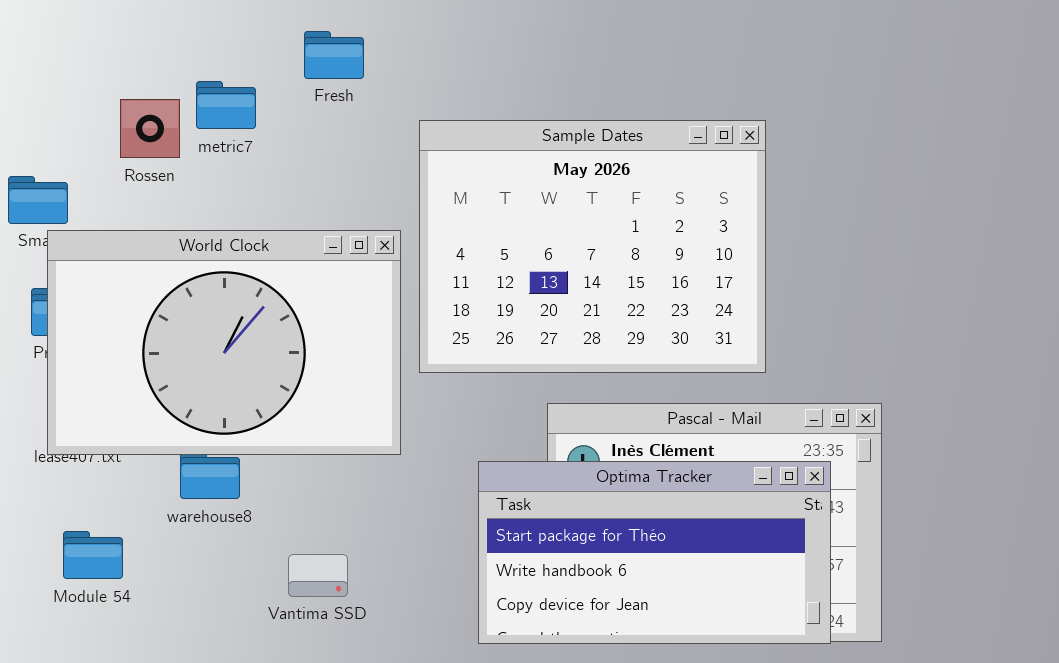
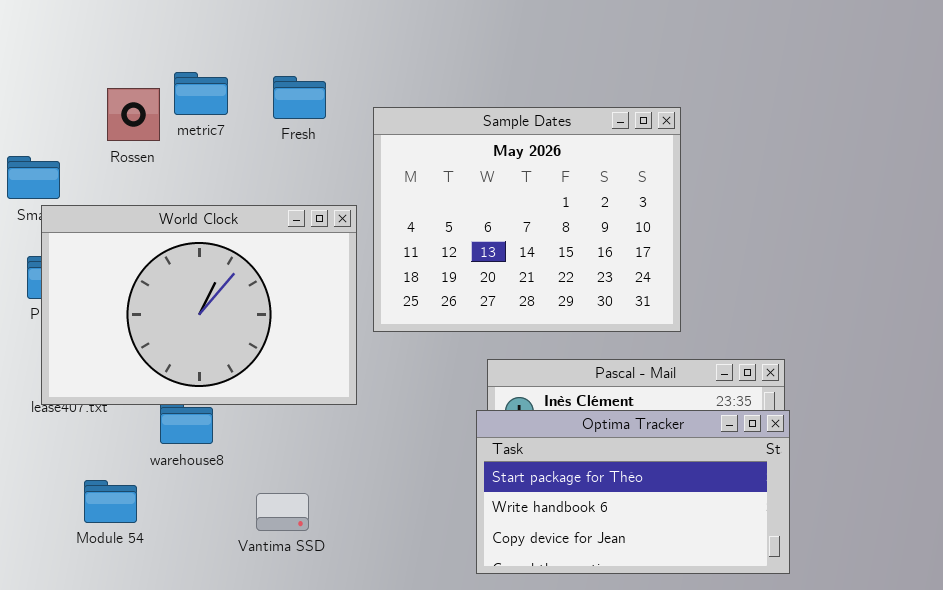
Fresh: [304,31,364,79] -> [273,76,326,119], moved
Optima Tracker: [478,461,831,644] -> [476,410,790,574], moved
Module 54: [63,531,123,579] -> [84,480,137,523], moved

